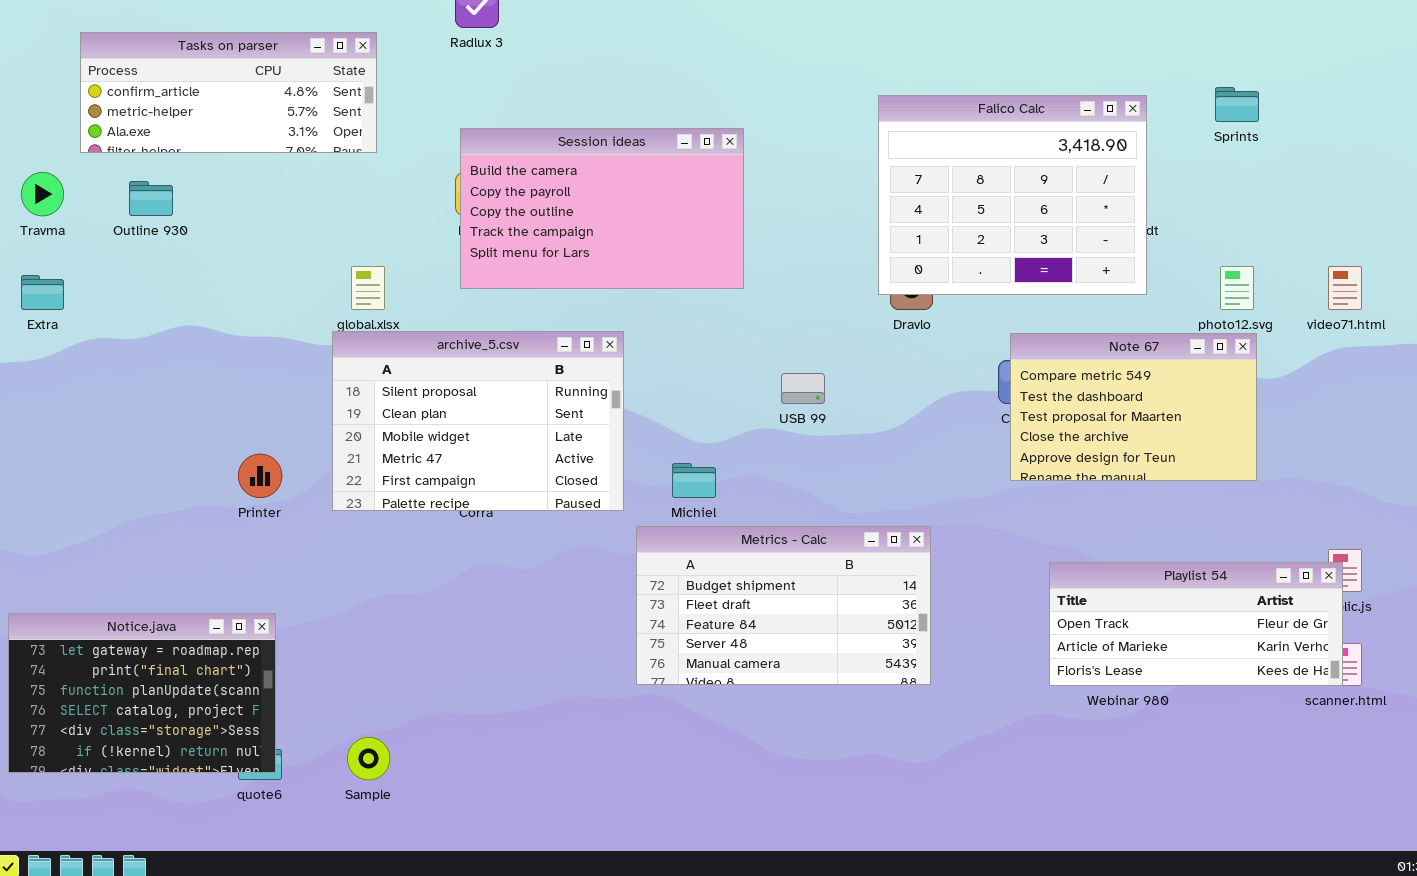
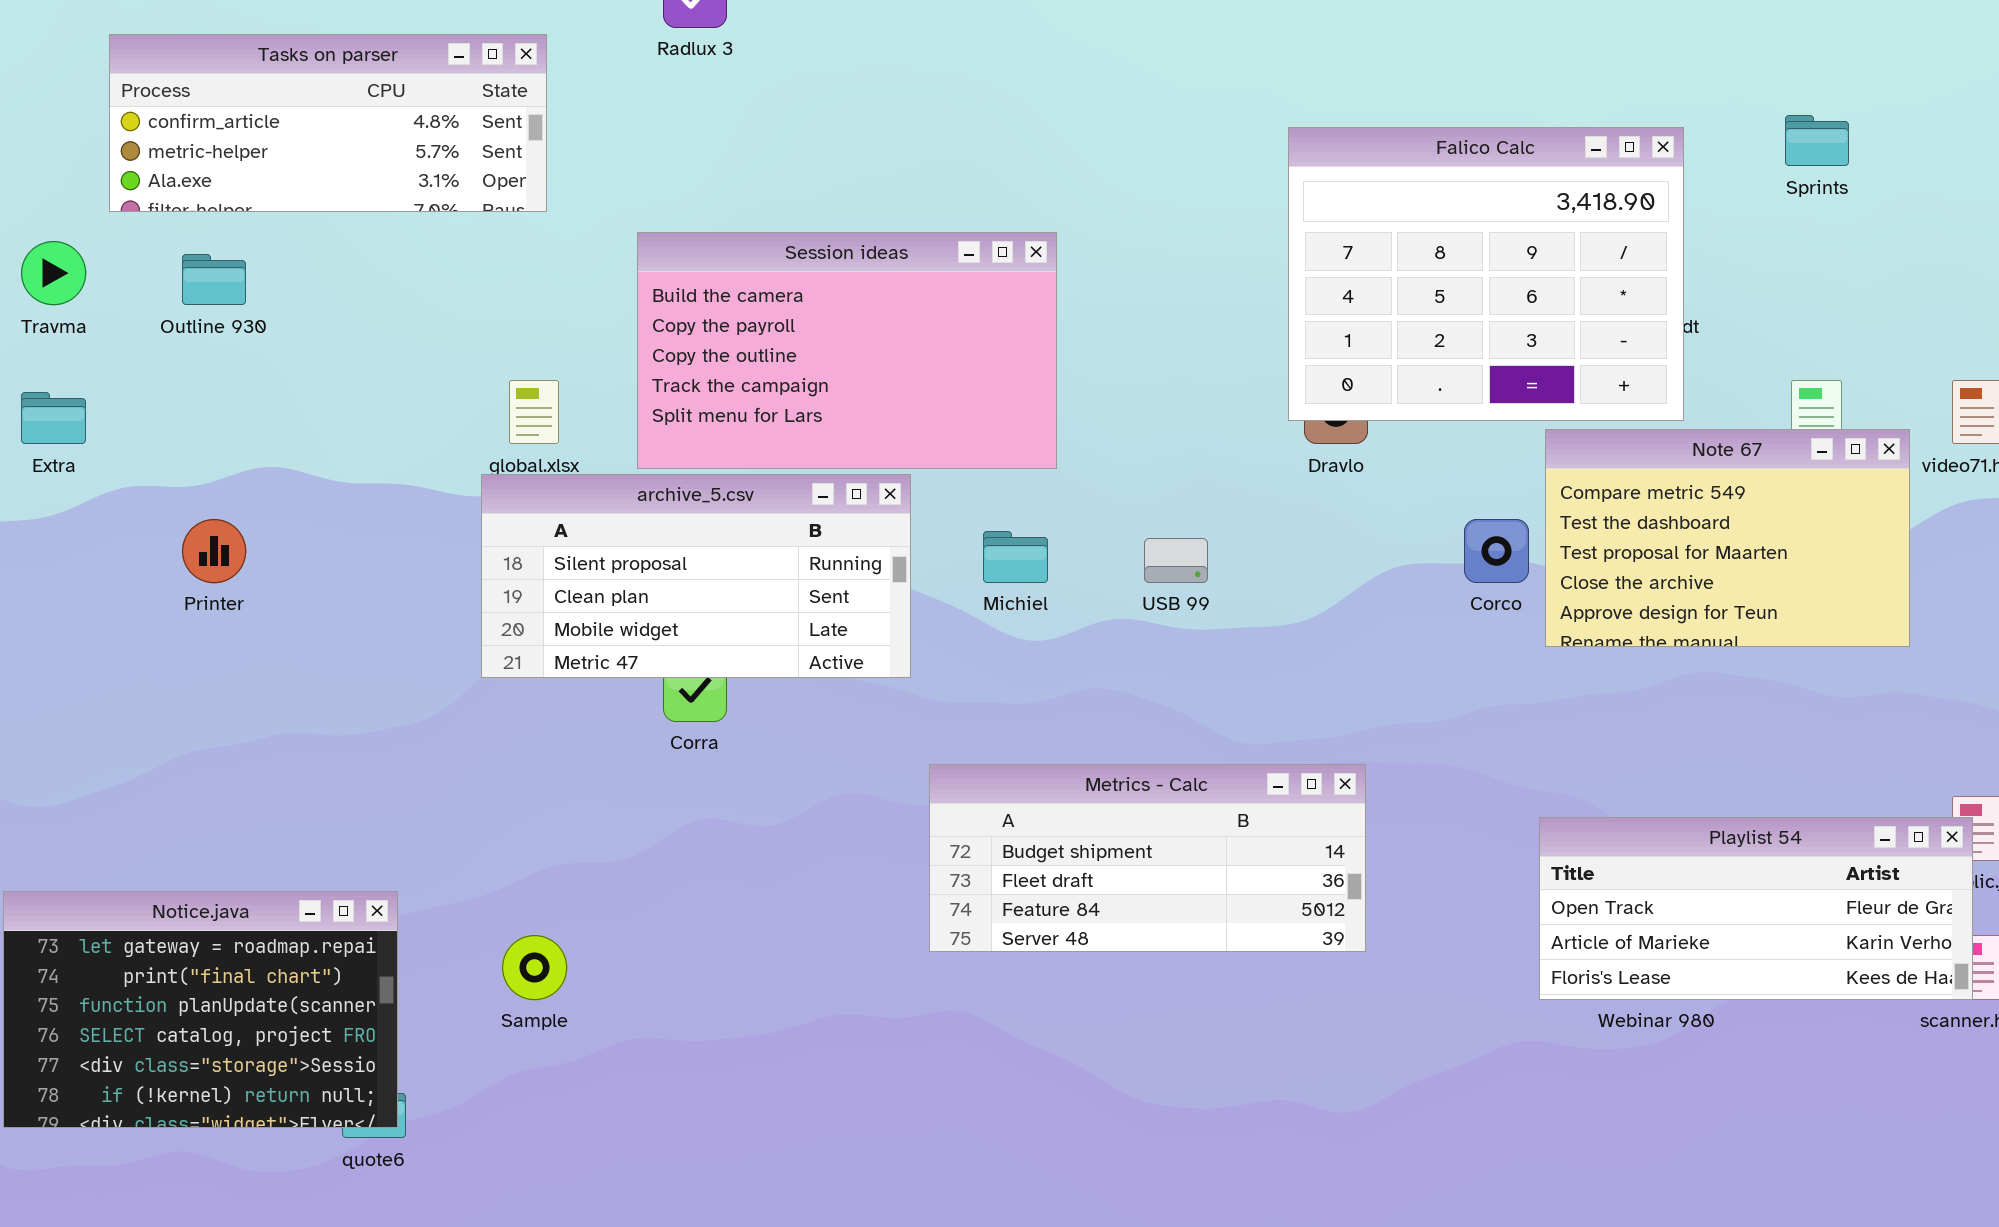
Session ideas: [460,128,744,289] -> [637,232,1057,469], moved
archive_5.csv: [332,331,624,511] -> [481,474,911,678], resized
Note 67: [1010,333,1257,481] -> [1545,429,1910,647], moved
Printer: [238,454,282,498] -> [182,519,246,583], moved
Michiel: [672,463,716,498] -> [983,531,1048,583], moved
Metrics - Calc: [636,526,931,685] -> [929,764,1366,952], resized
Sample: [347,737,390,780] -> [502,935,567,1000], moved

